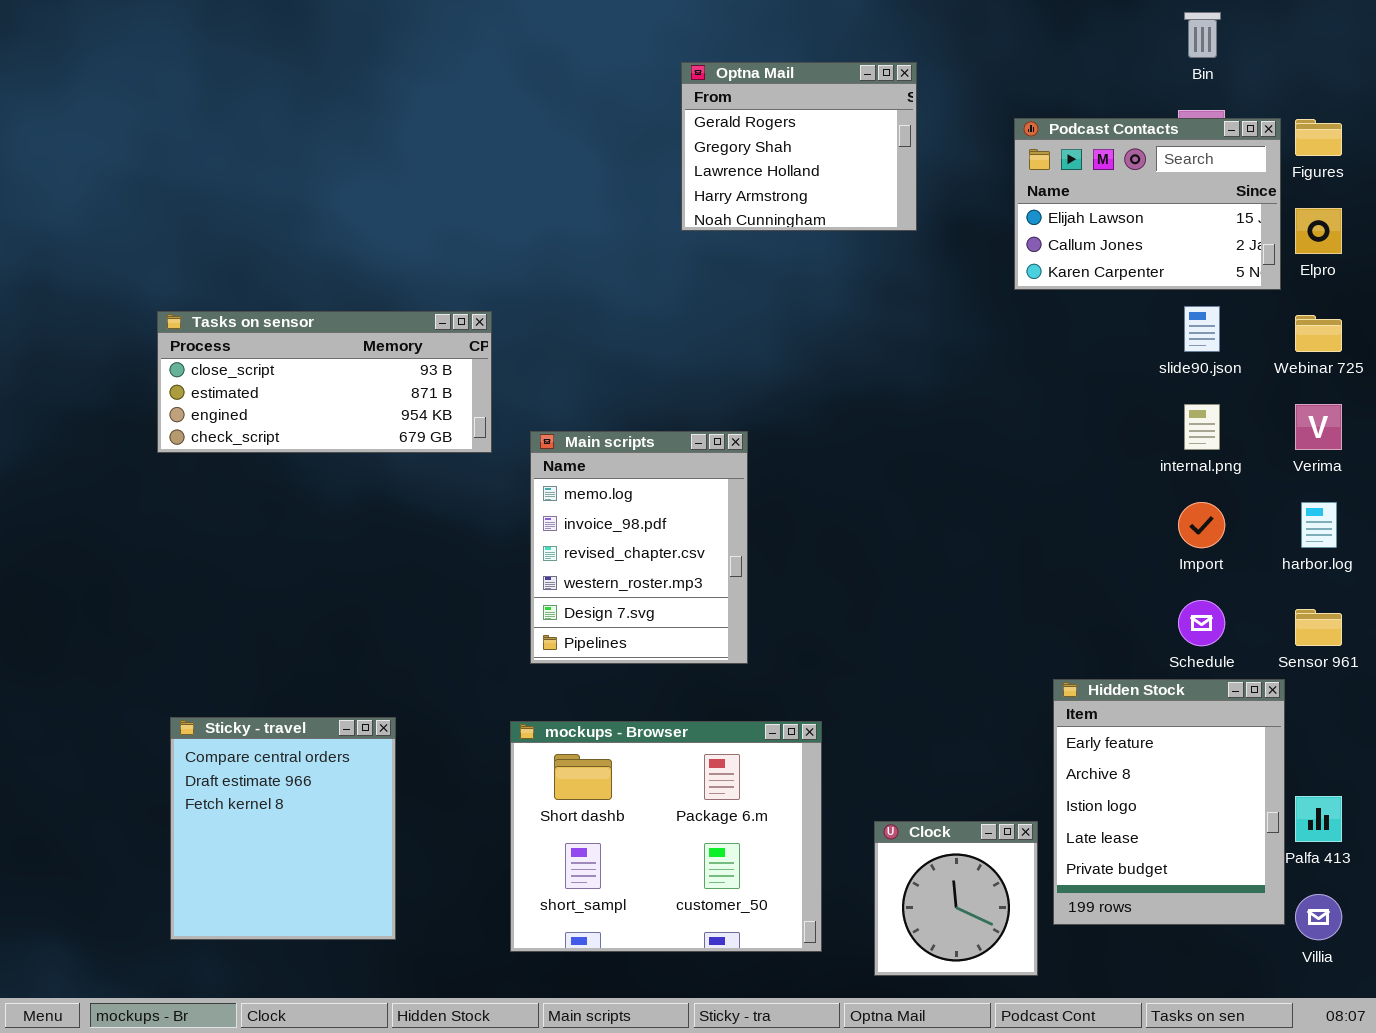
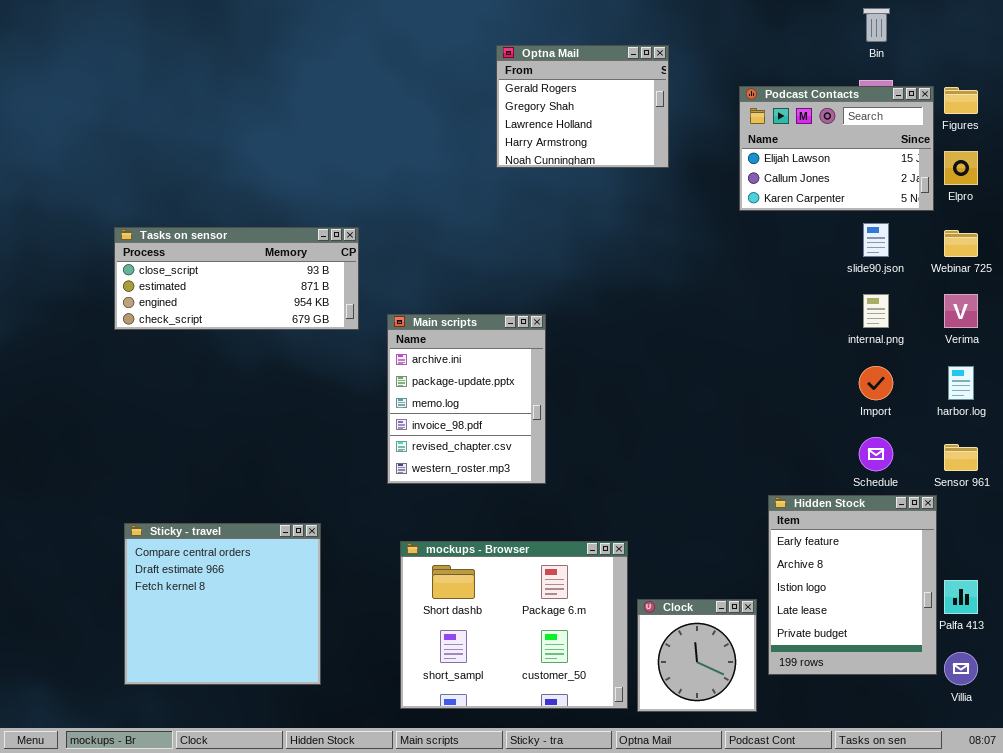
Main scripts: [530,431,748,664] -> [387,314,546,484], scrolled up 2 rows
Sticky - travel: [170,717,396,940] -> [124,523,321,685], resized
mockups - Browser: [510,721,822,952] -> [400,541,628,709], moved

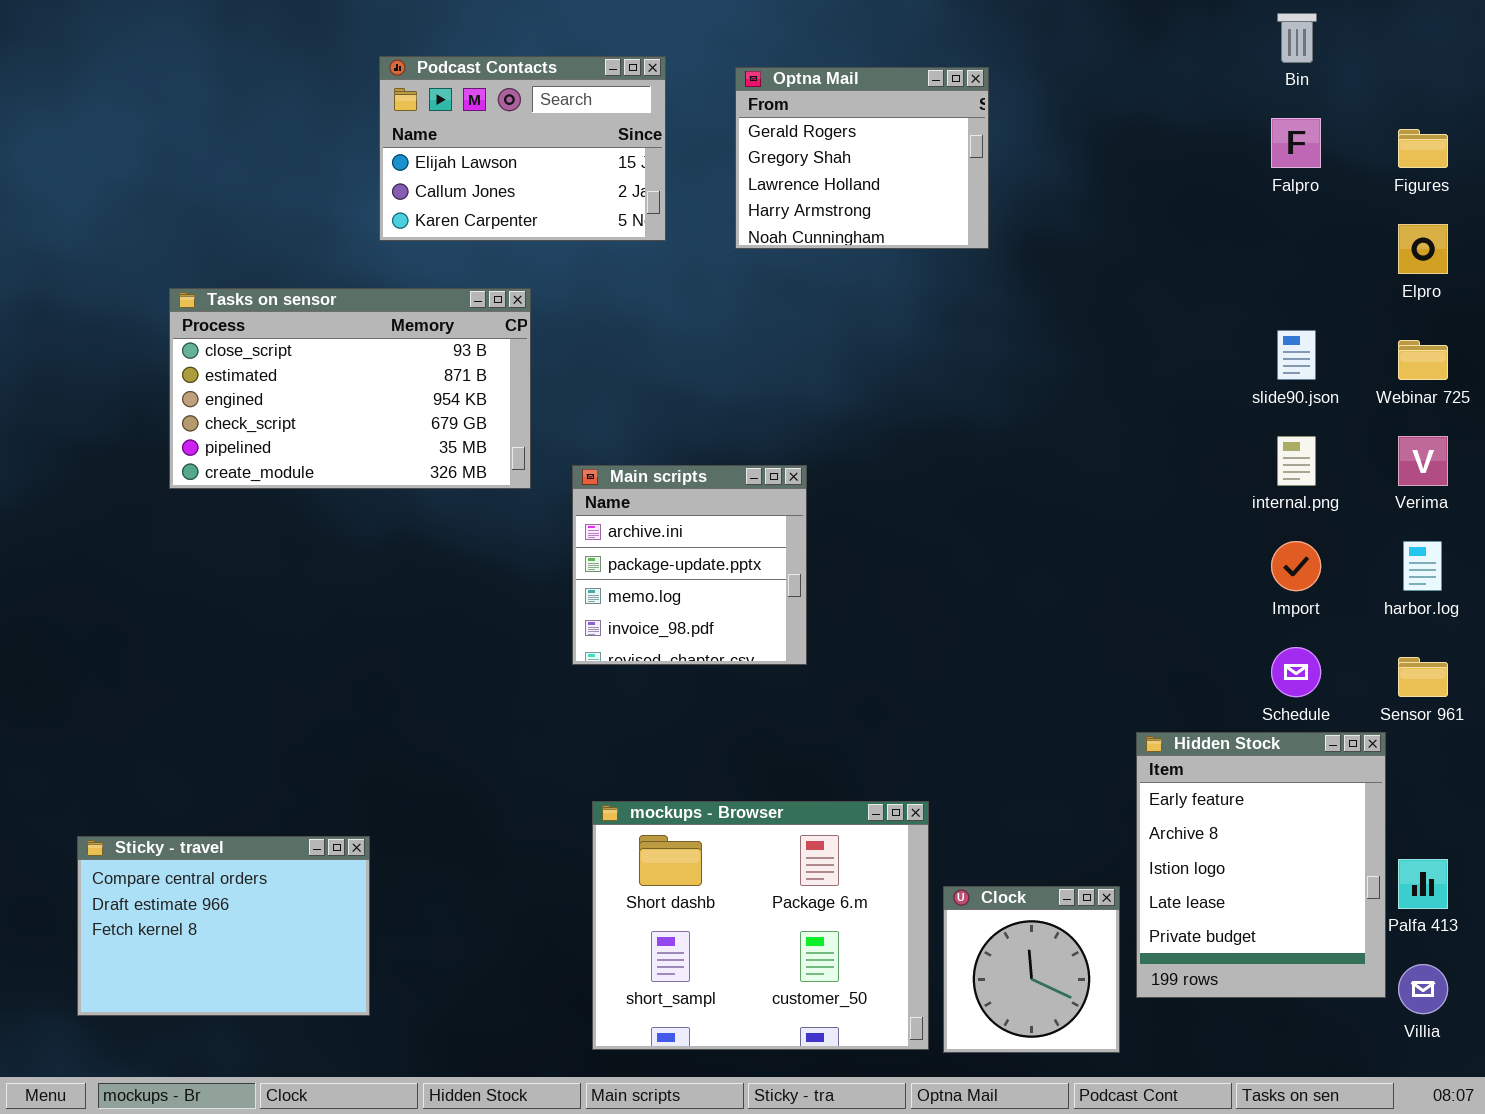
Podcast Contacts: [739,86,934,211] -> [379,56,666,241], moved
Tasks on sensor: [114,227,359,330] -> [169,288,531,489], resized
Main scripts: [387,314,546,484] -> [572,465,807,665], resized
Sticky - travel: [124,523,321,685] -> [77,836,370,1016], moved, resized

